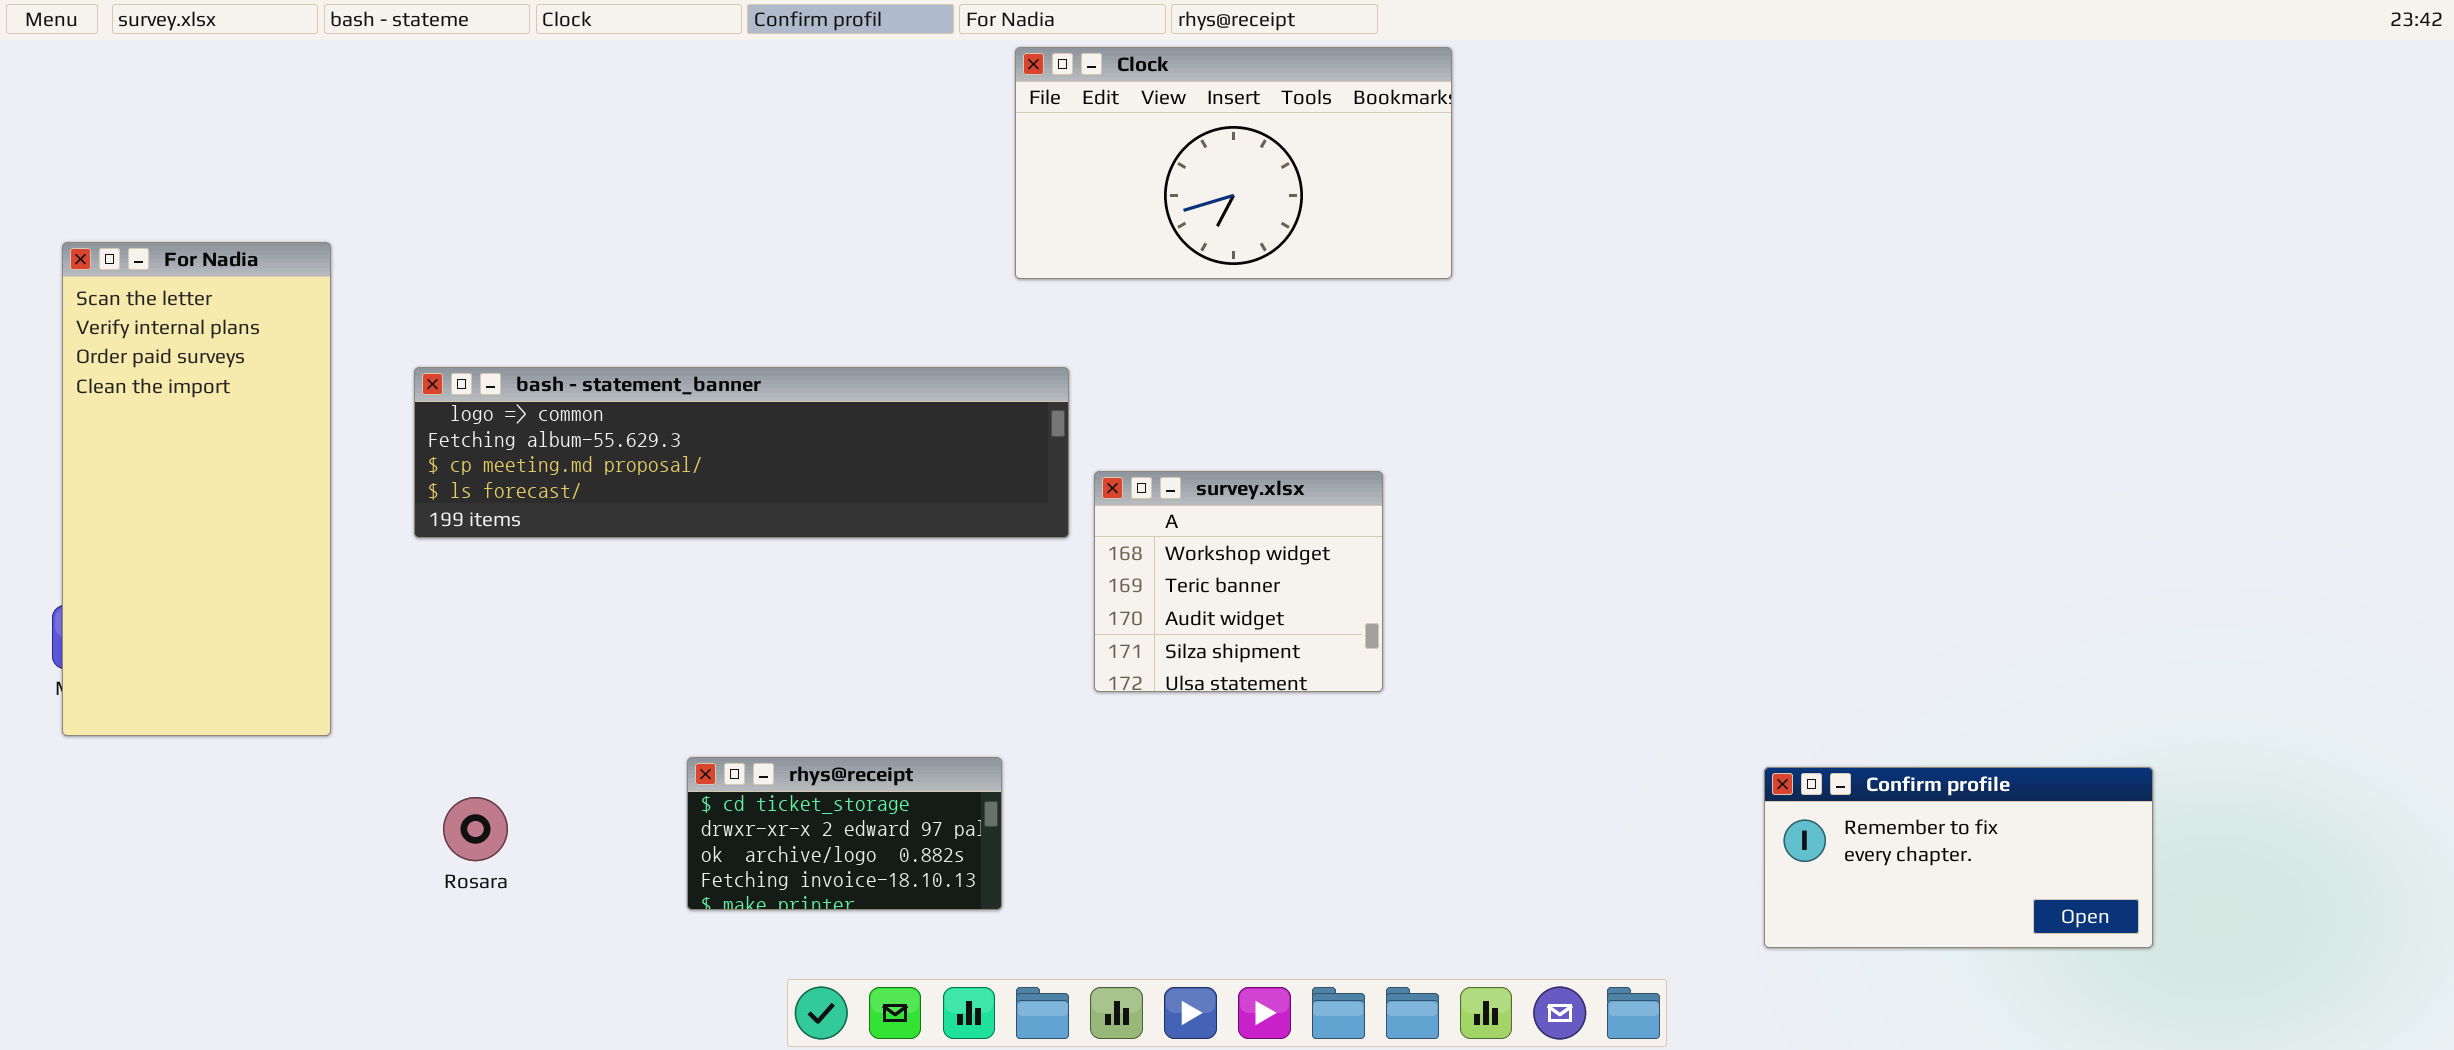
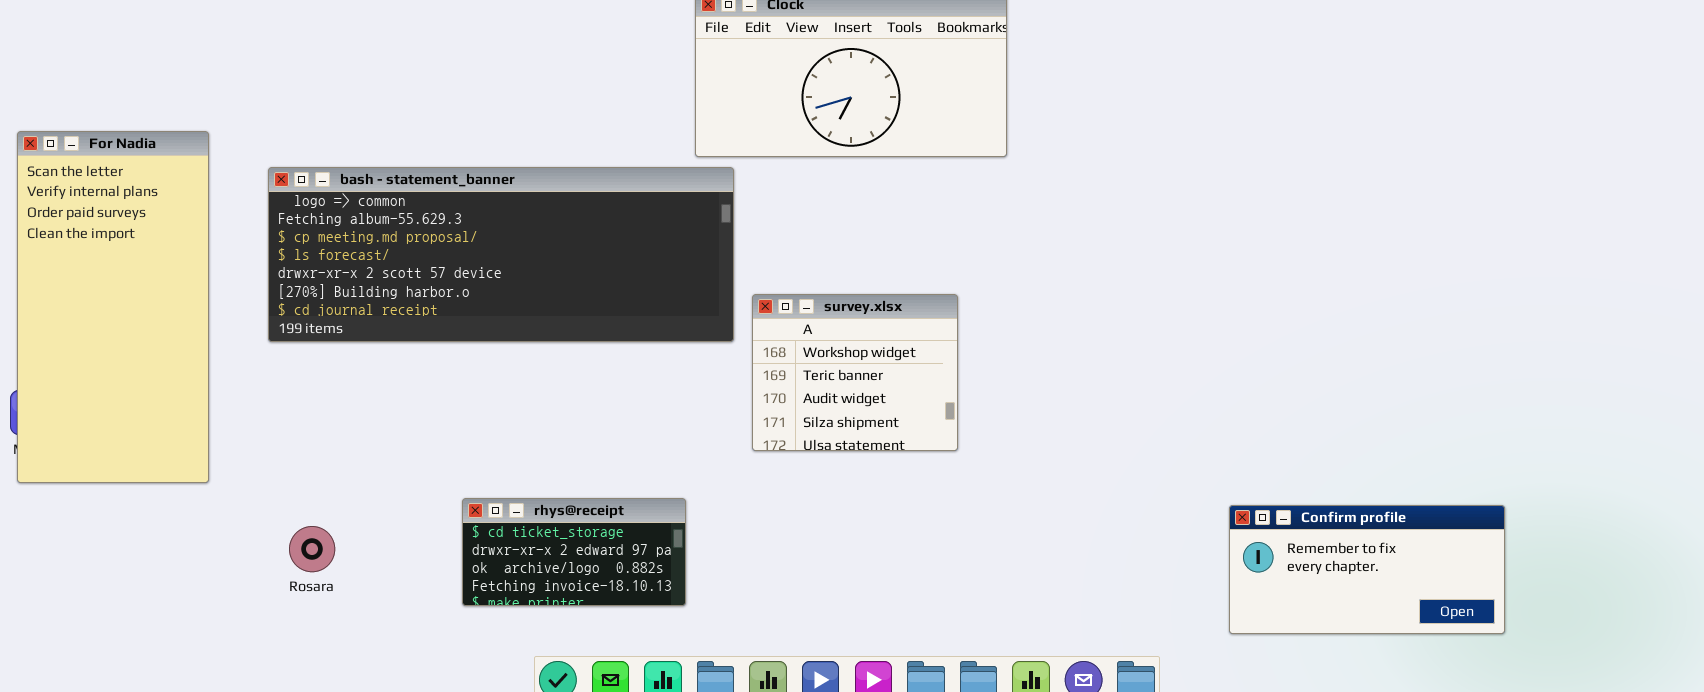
bash - statement_banner: [414,367,1069,538] -> [268,167,734,342], resized

